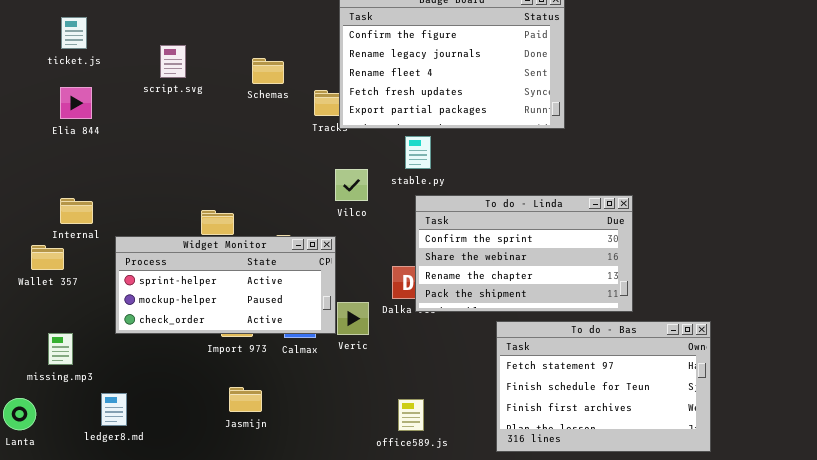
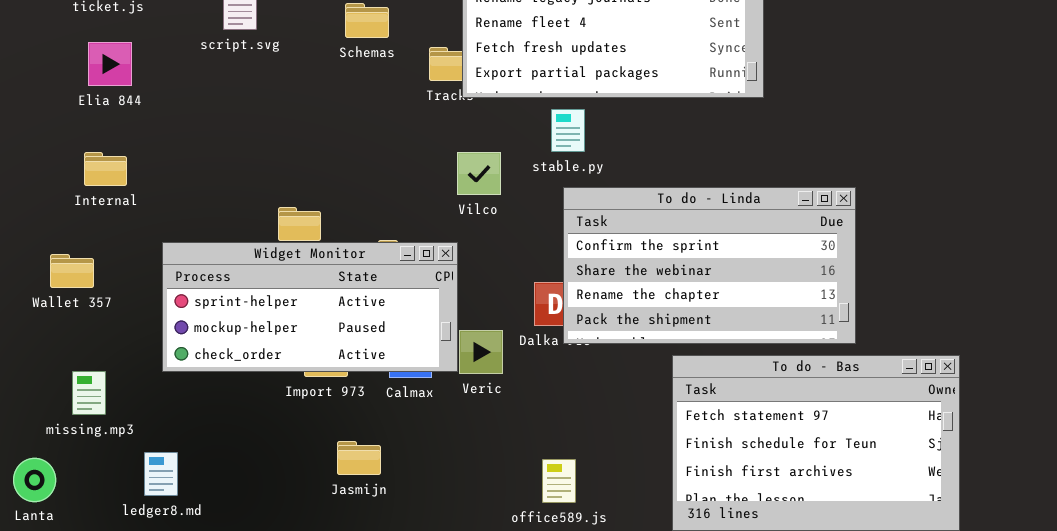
Internal: [60,198,93,224] -> [84,152,127,186], moved
Jasmijn: [229,387,262,412] -> [337,441,381,475], moved

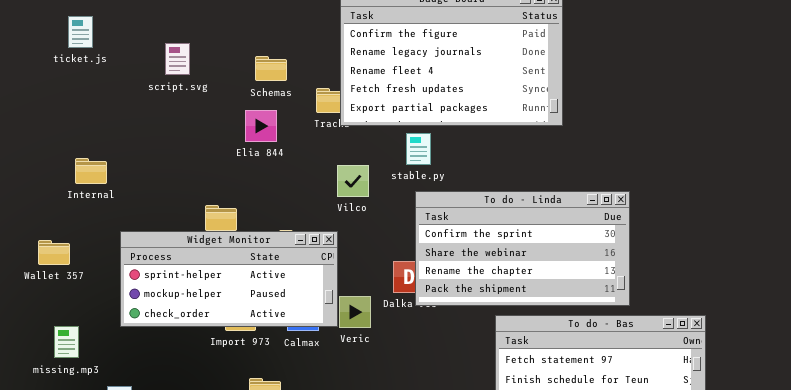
Elia 844: [88,42,132,86] -> [245,110,277,142], moved
Internal: [84,152,127,186] -> [75,158,107,184], moved

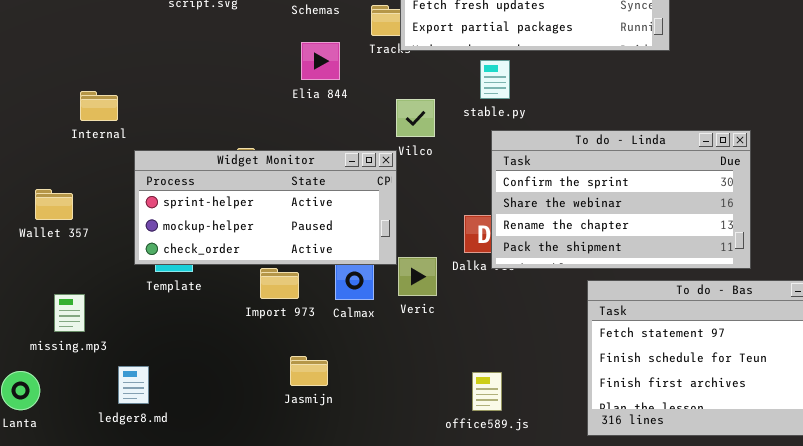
Elia 844: [245,110,277,142] -> [301,42,340,80], moved
Widget Monitor: [120,231,338,327] -> [134,150,397,265], moved

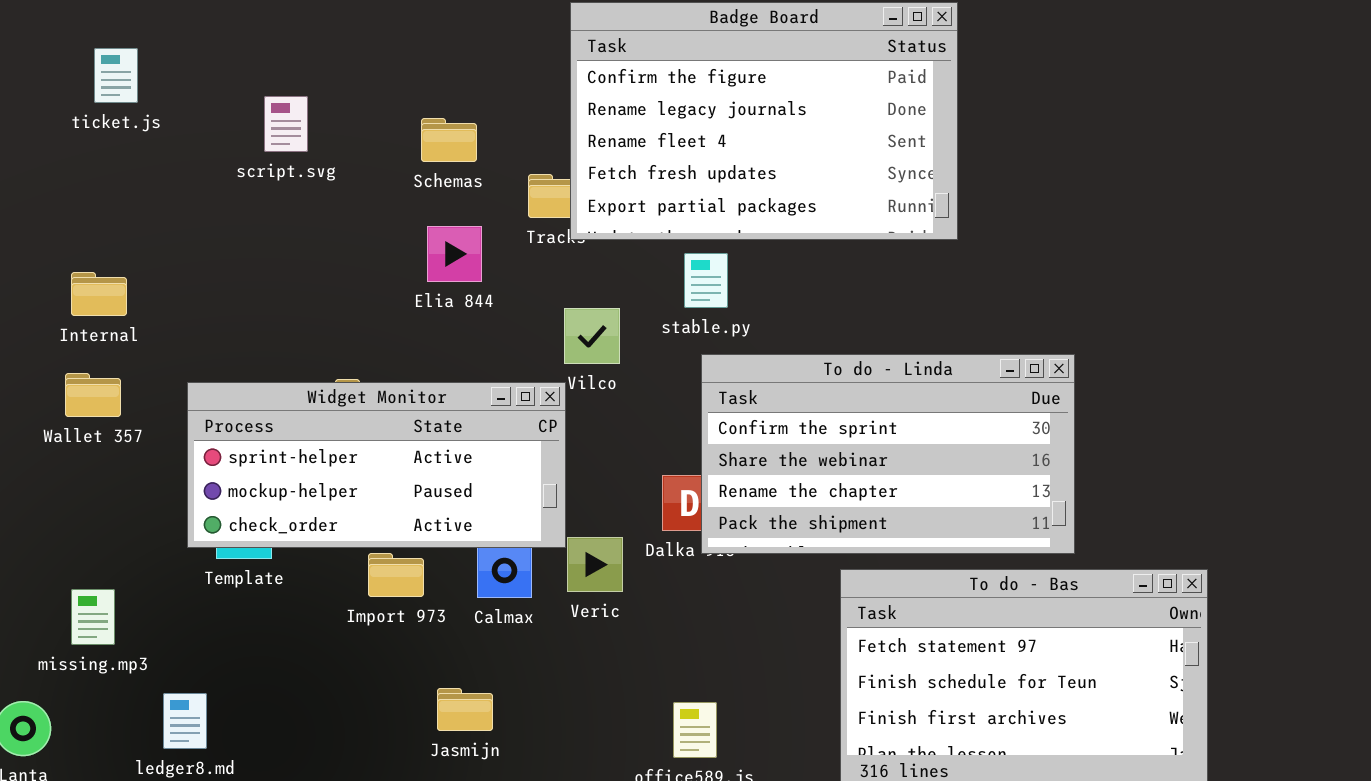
Internal: [80,91,118,121] -> [71,272,127,316], moved
Wallet 357: [35,189,73,220] -> [65,373,121,417], moved
Jasmijn: [290,356,328,386] -> [437,688,493,731], moved

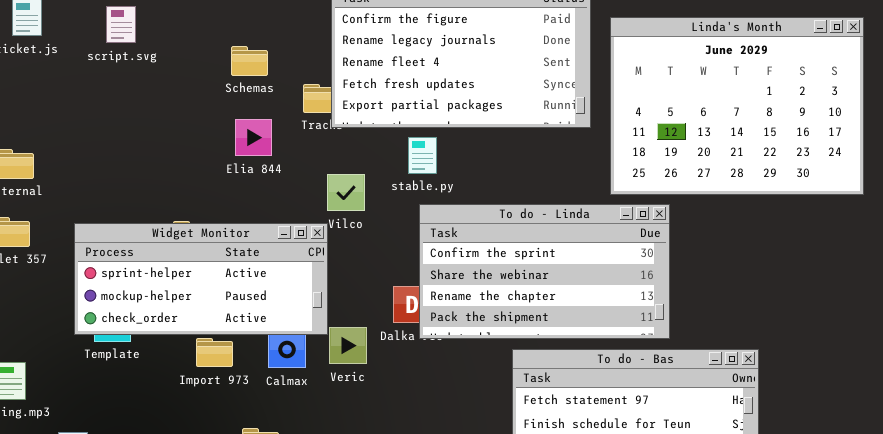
Linda's Month: none -> [610,17,864,195], opened
script.svg: [264,96,308,152] -> [106,6,136,43], moved

